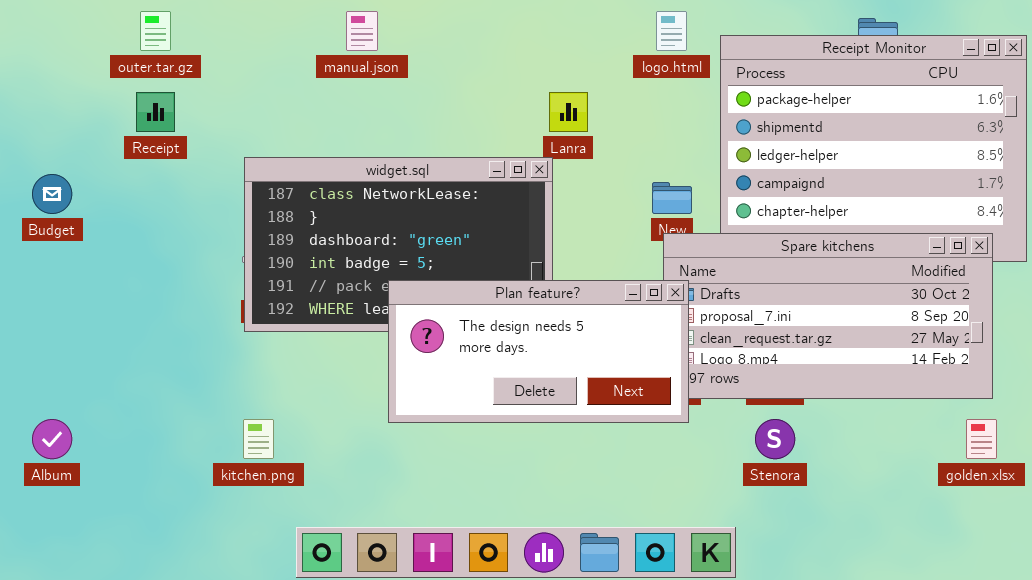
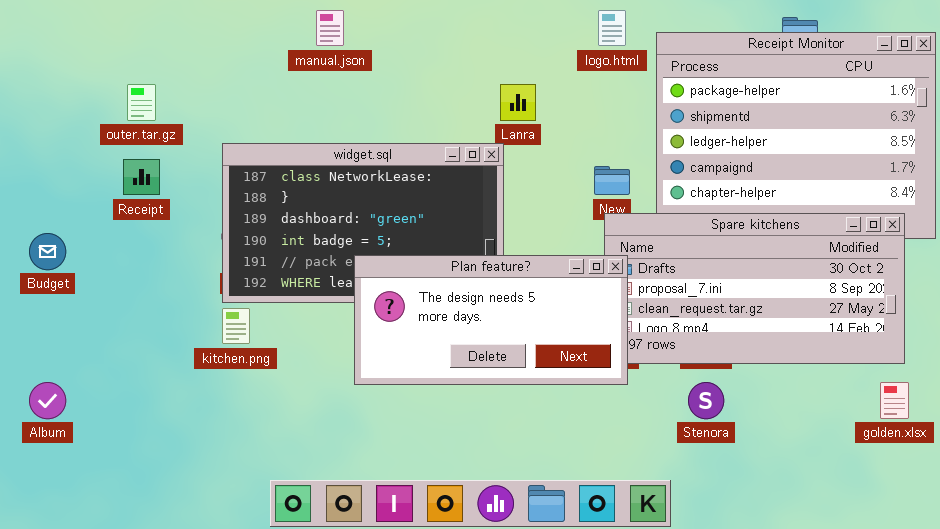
outer.tar.gz: [140,11,171,51] -> [127,84,156,121], moved
Receipt: [136,92,175,132] -> [123,159,160,195], moved
Budget: [32,174,72,214] -> [29,233,66,270], moved
kitchen.png: [243,419,274,459] -> [222,308,250,344], moved

